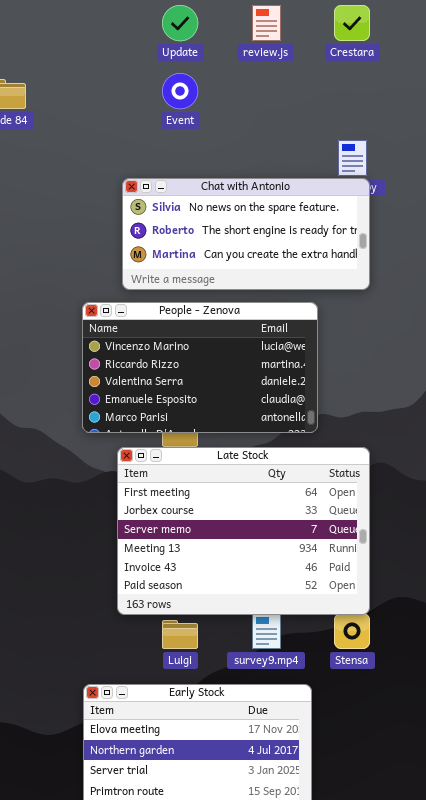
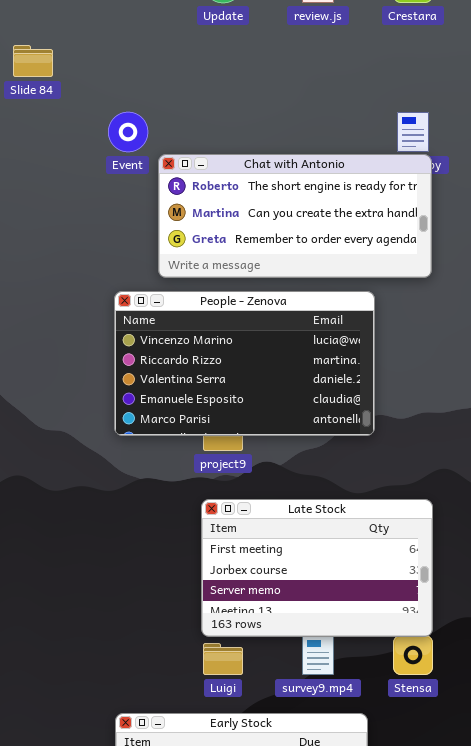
Event: [162,73,198,109] -> [108,112,148,152], moved
Chat with Antonio: [122,178,370,290] -> [158,154,432,278], scrolled down 1 row
Late Stock: [117,447,370,615] -> [201,499,433,637], resized

